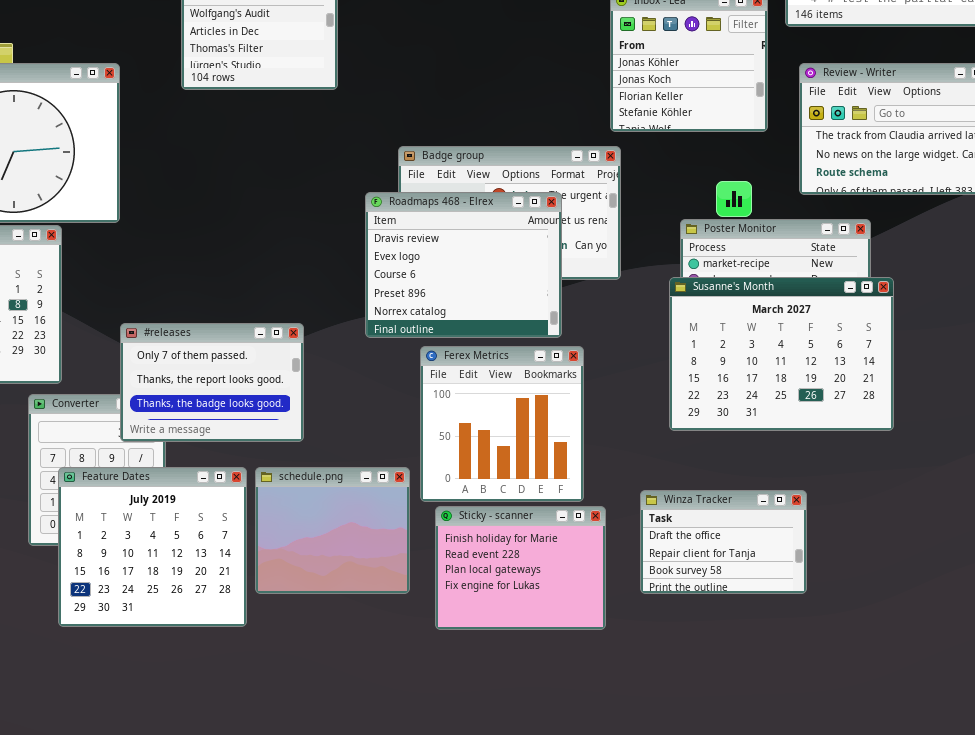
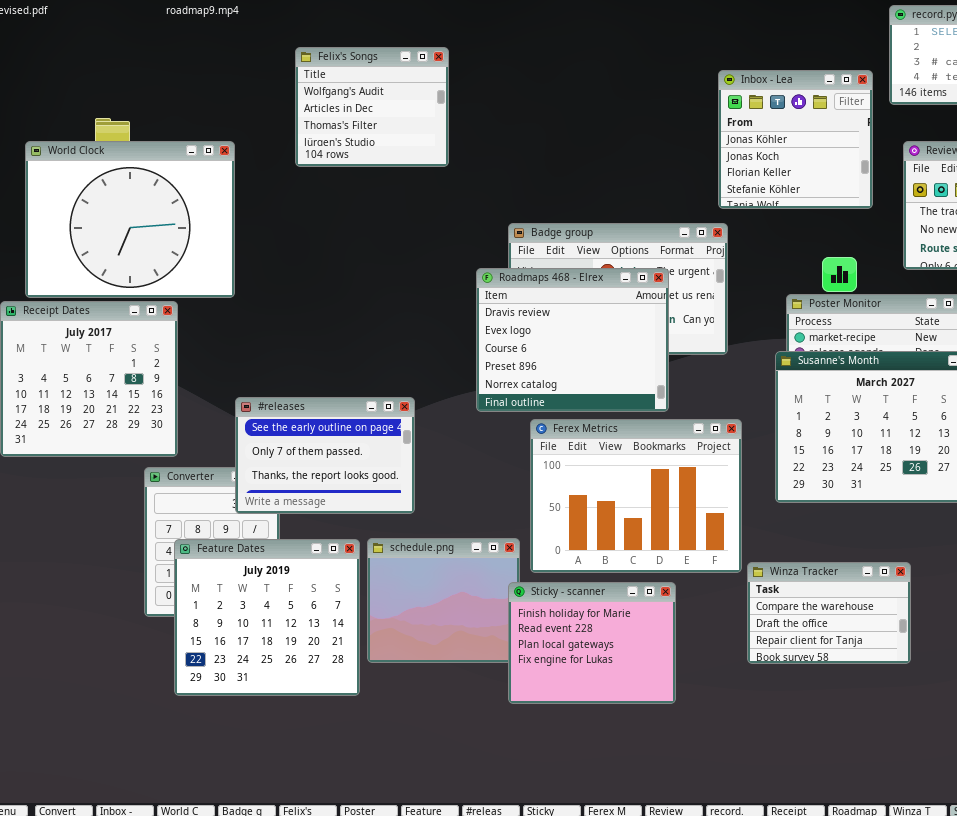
#releases: [120,323,304,442] -> [235,397,415,514], scrolled up 1 row
Ferex Metrics: [420,346,584,502] -> [530,419,742,573], resized
Winza Tracker: [640,490,807,594] -> [747,562,911,664], scrolled up 1 row
Sticky - scanner: [435,506,606,630] -> [508,582,676,704], moved

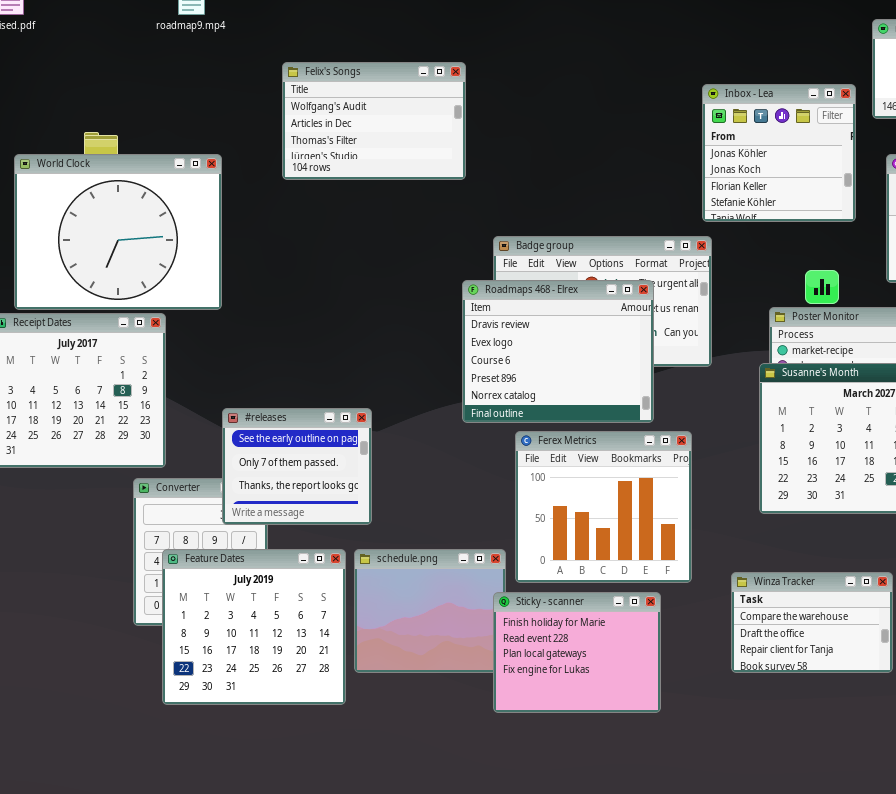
Felix's Songs: [295,47,449,167] -> [282,62,466,180], resized
#releases: [235,397,415,514] -> [222,408,372,525], resized
Ferex Metrics: [530,419,742,573] -> [515,431,692,583], resized

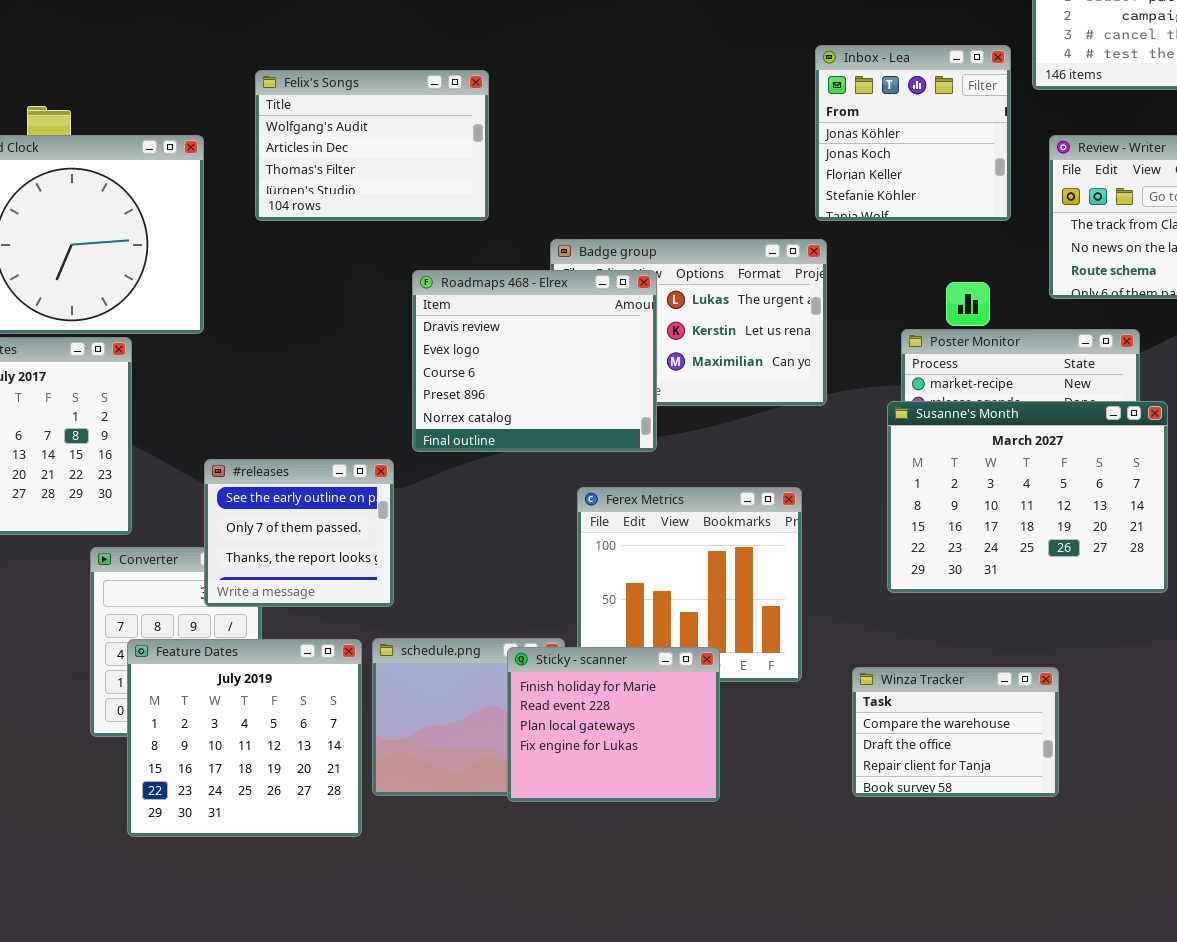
Felix's Songs: [282,62,466,180] -> [255,70,489,221], moved
Roadmaps 468 - Elrex: [462,280,654,423] -> [412,270,657,452], moved
Sticky - scanner: [493,592,661,713] -> [507,647,720,802], moved

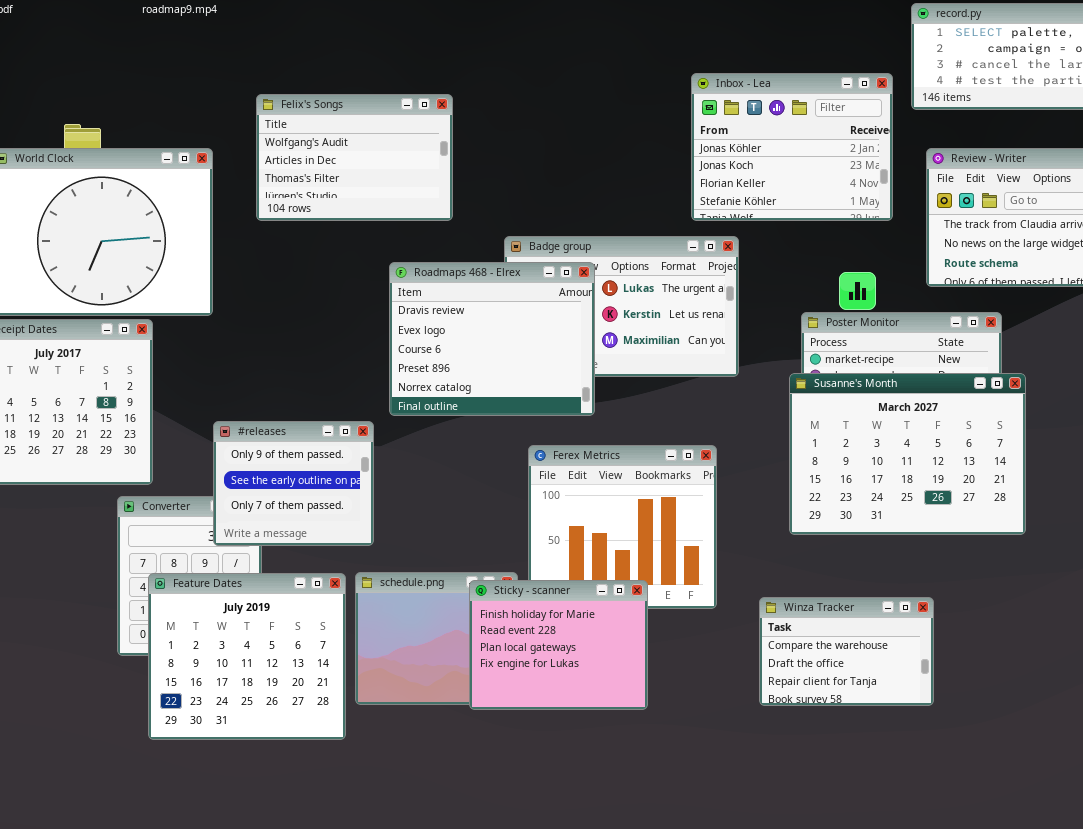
Inbox - Lea: [815,45,1011,221] -> [691,73,893,221], resized
#releases: [204,459,394,607] -> [213,421,374,546], scrolled up 1 row

